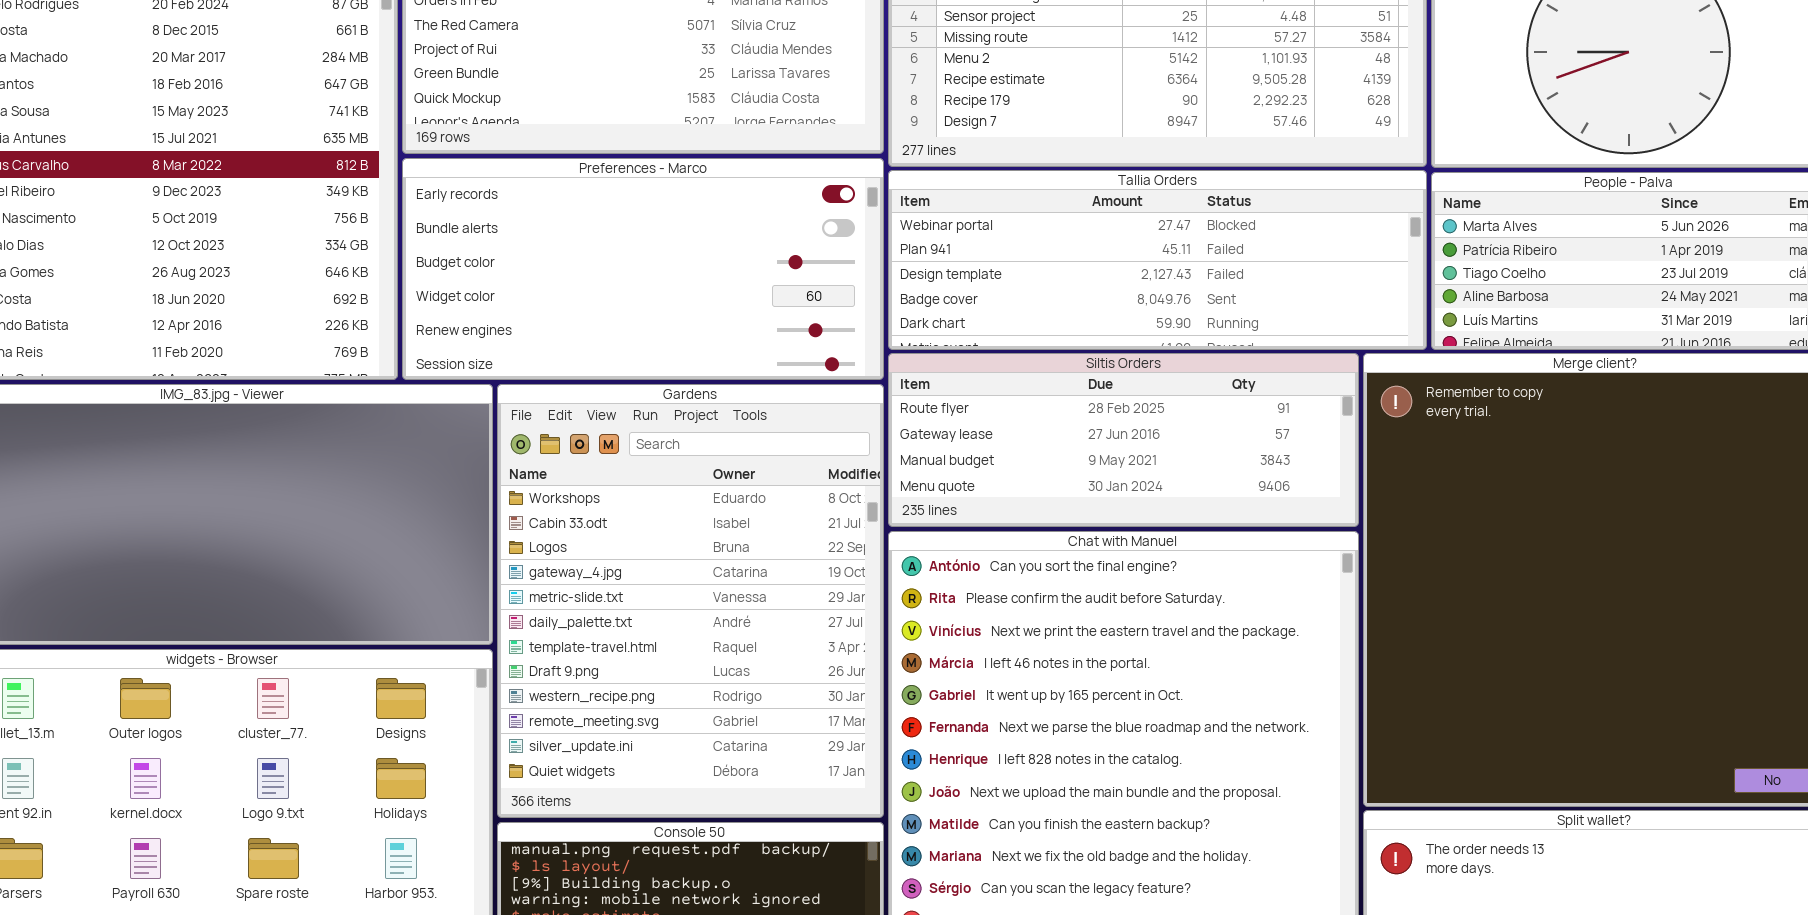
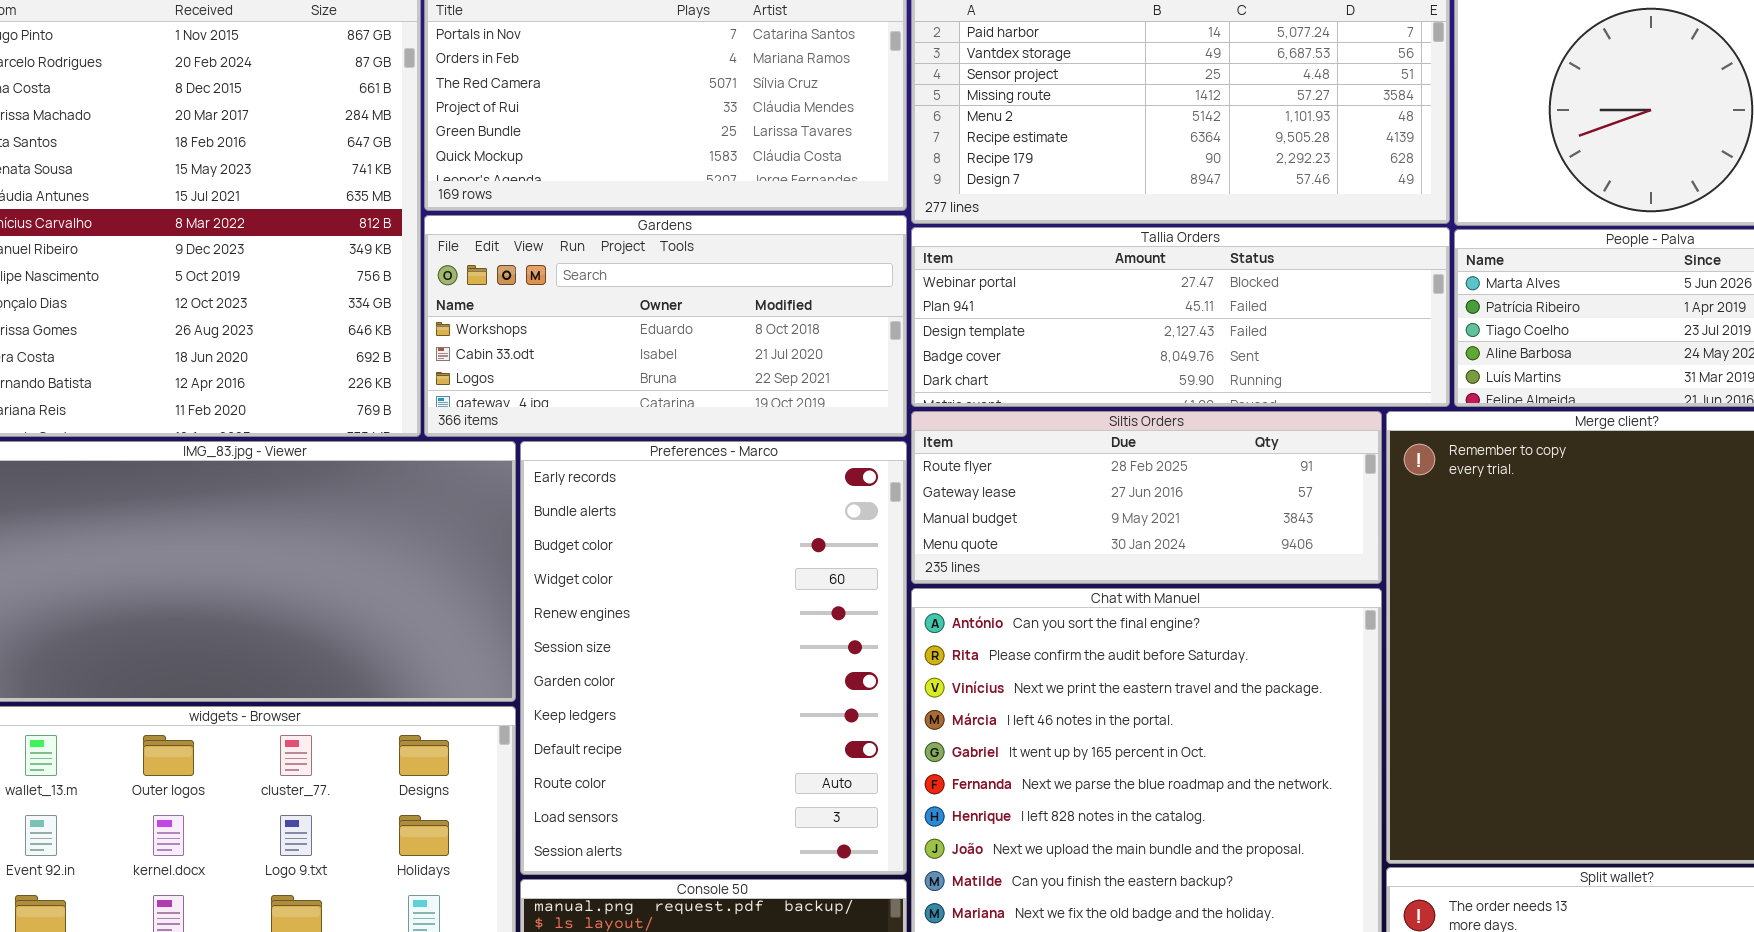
Preferences - Marco: [402,158,884,380] -> [520,441,907,875], moved, resized
Gardens: [497,384,884,818] -> [424,215,907,437], moved, resized

